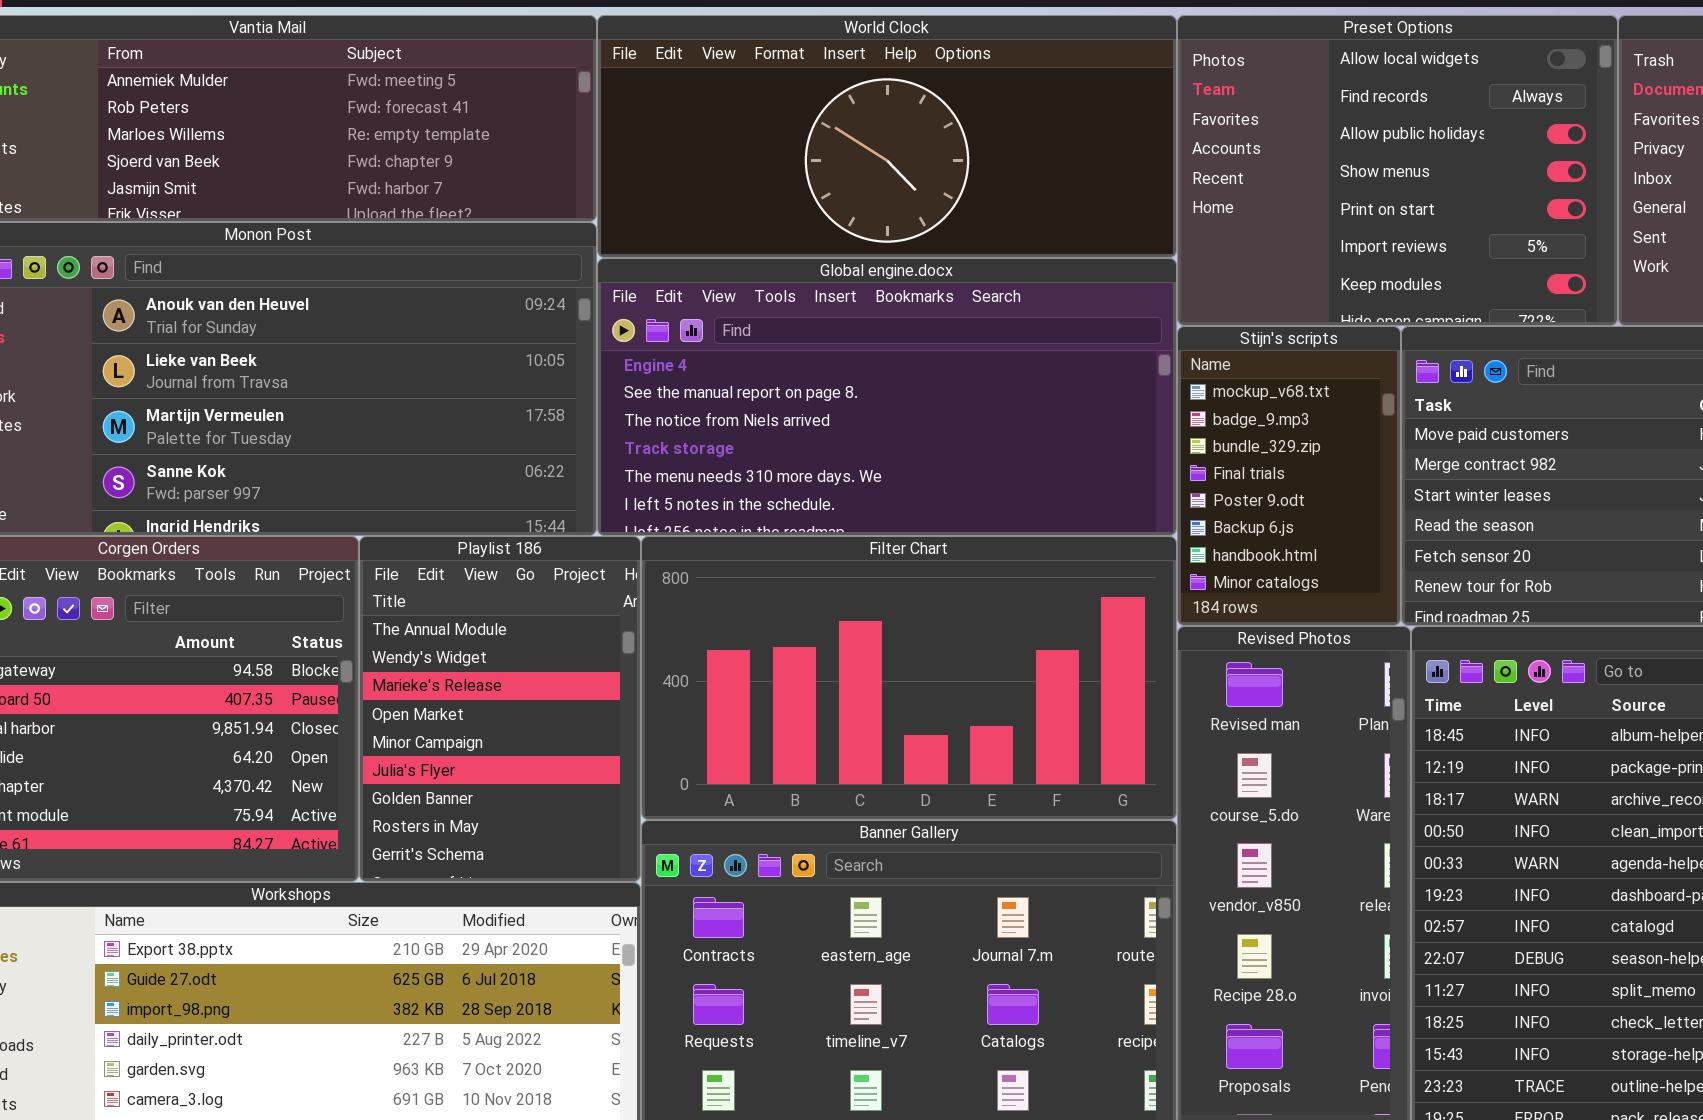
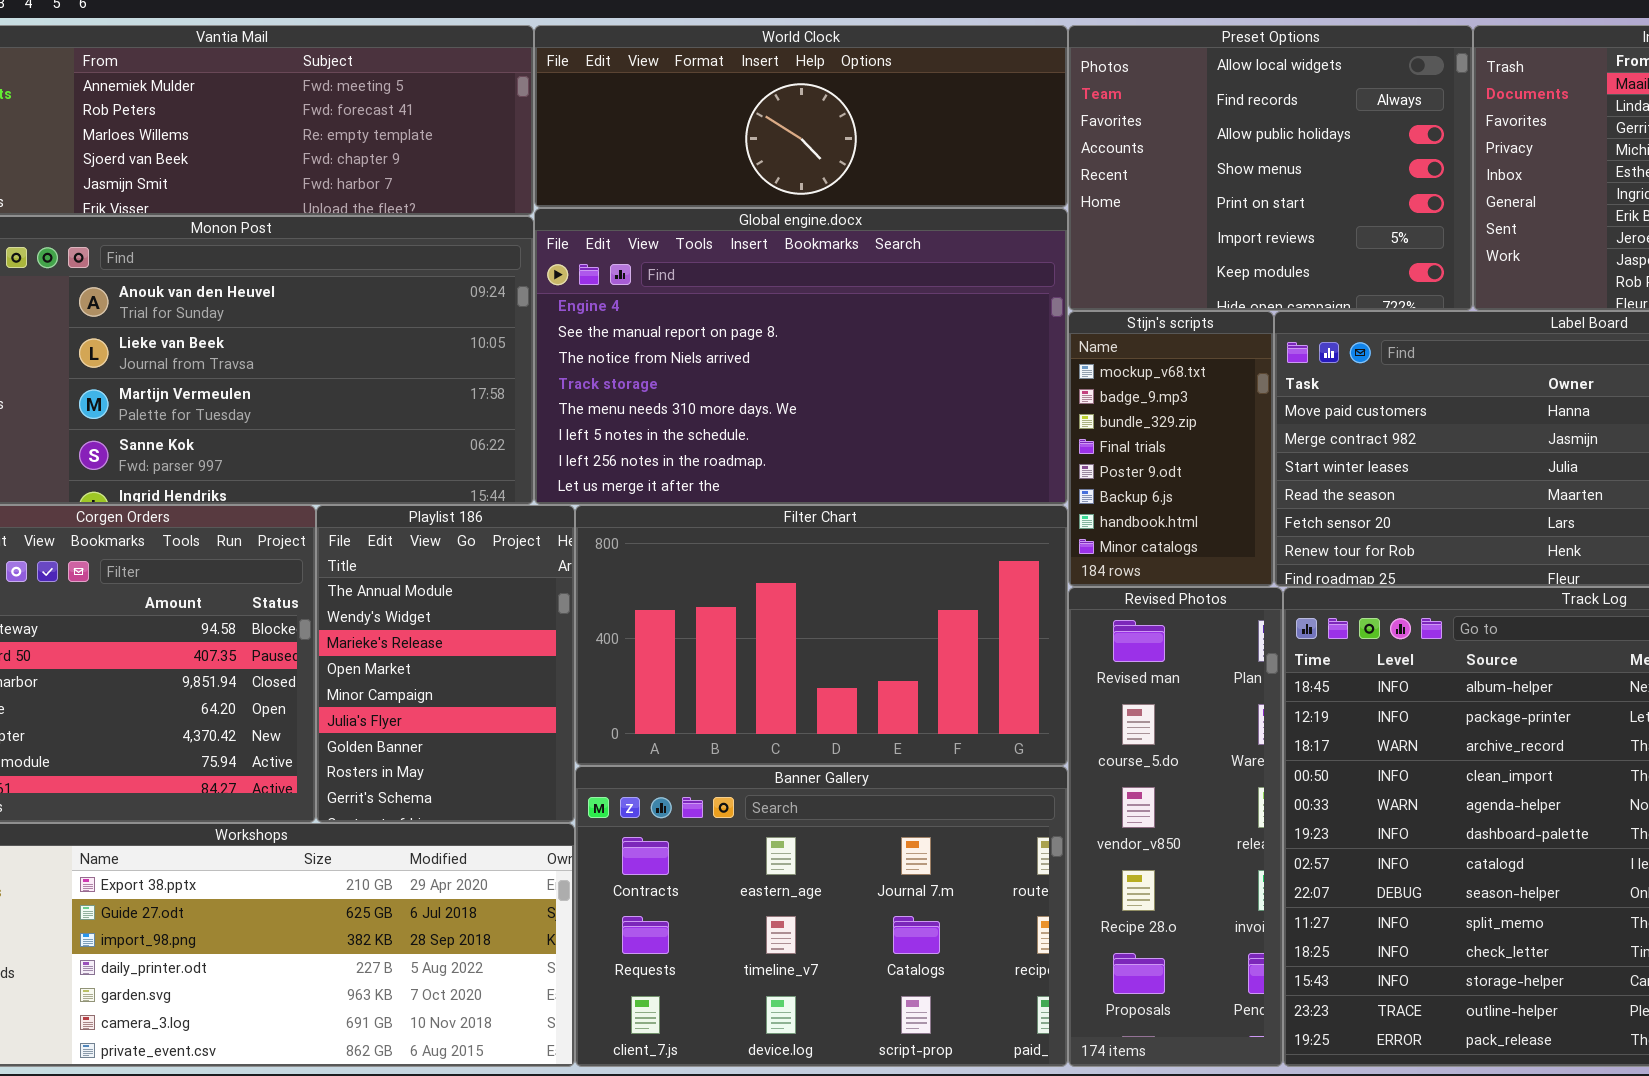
World Clock: [597,15,1177,258] -> [534,25,1068,208], resized
Global engine.docx: [597,258,1177,536] -> [534,208,1068,505], resized

